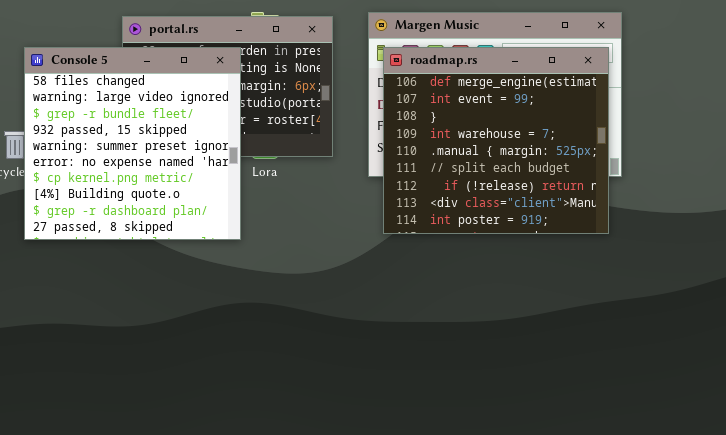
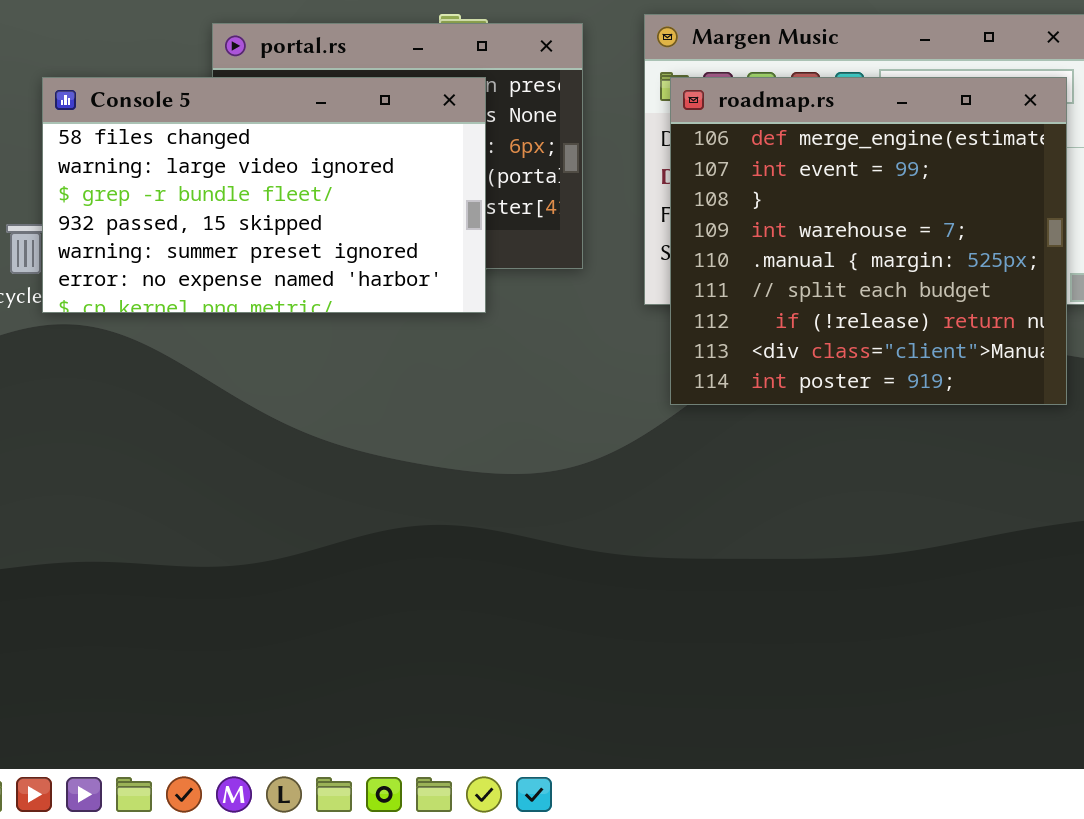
Console 5: [24,47,241,240] -> [42,77,486,313], resized

